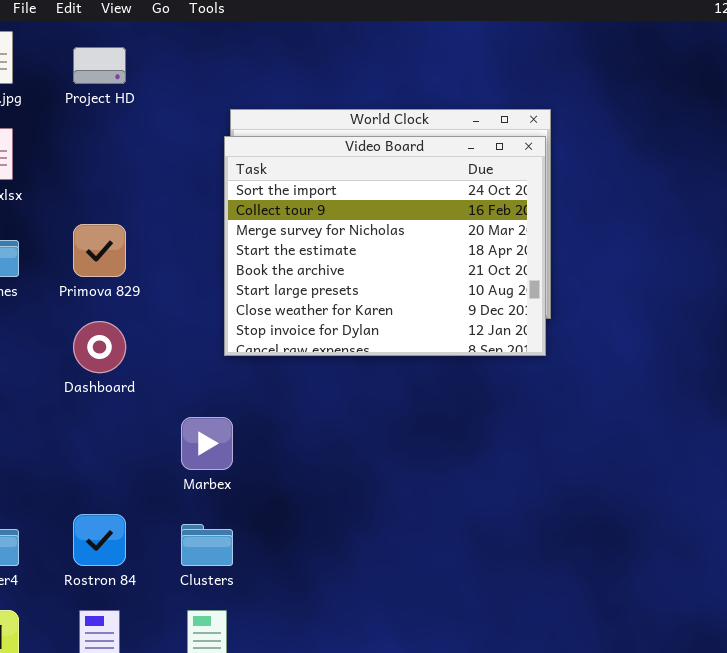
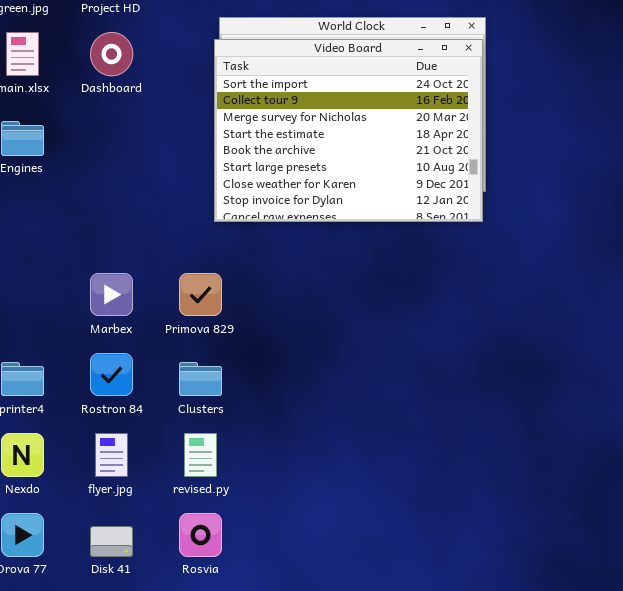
Primova 829: [73,224,126,277] -> [179,273,222,316], moved
Dashboard: [73,321,126,373] -> [90,32,133,76], moved
Marbex: [181,417,233,470] -> [90,273,133,316], moved

